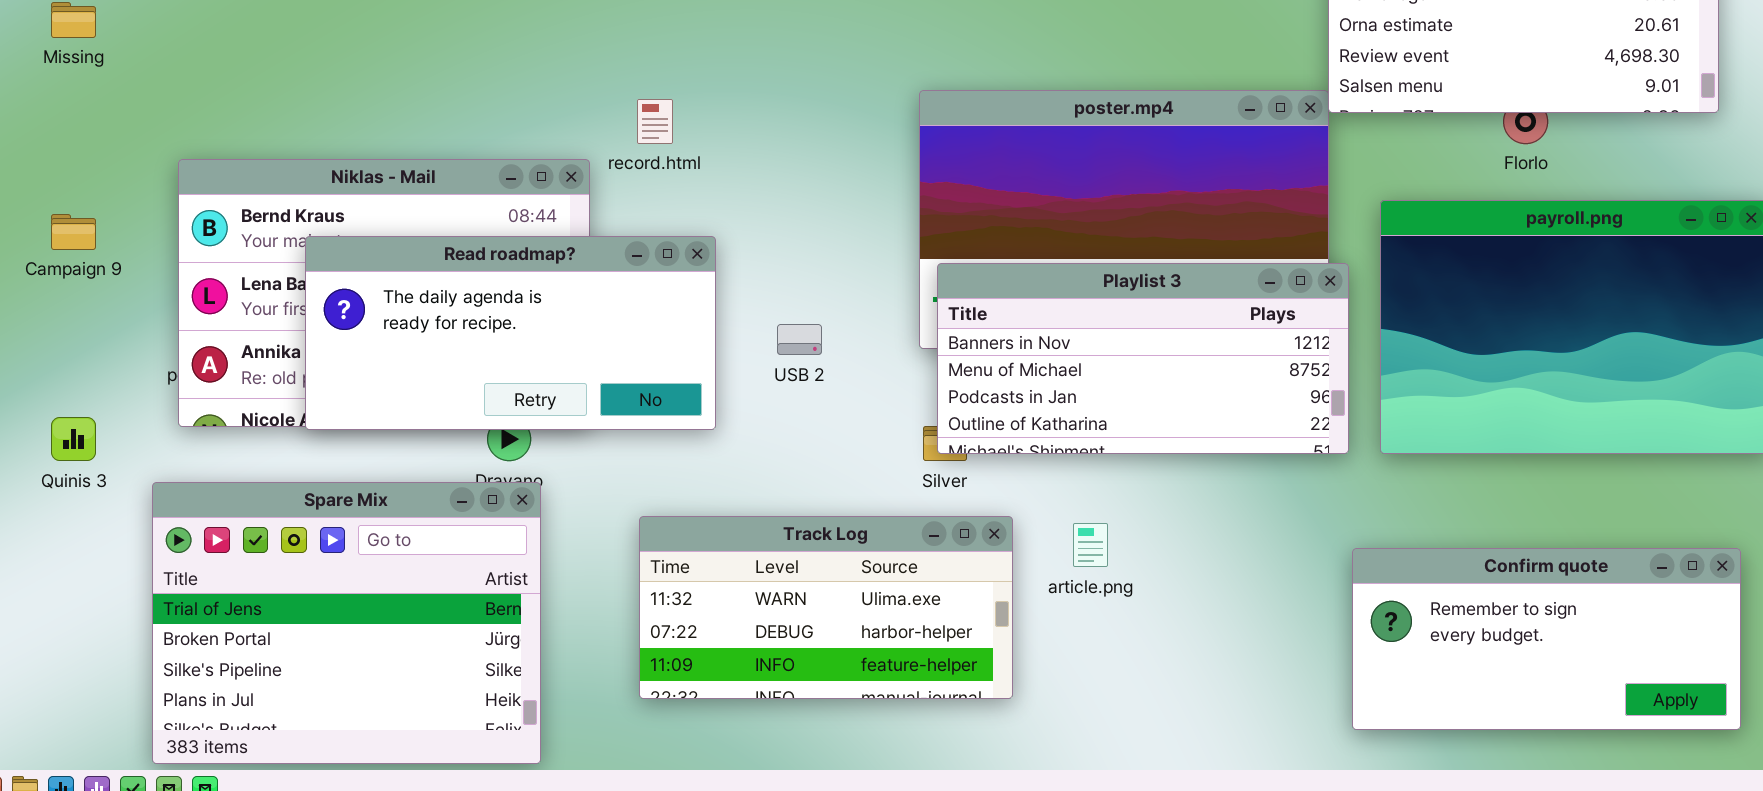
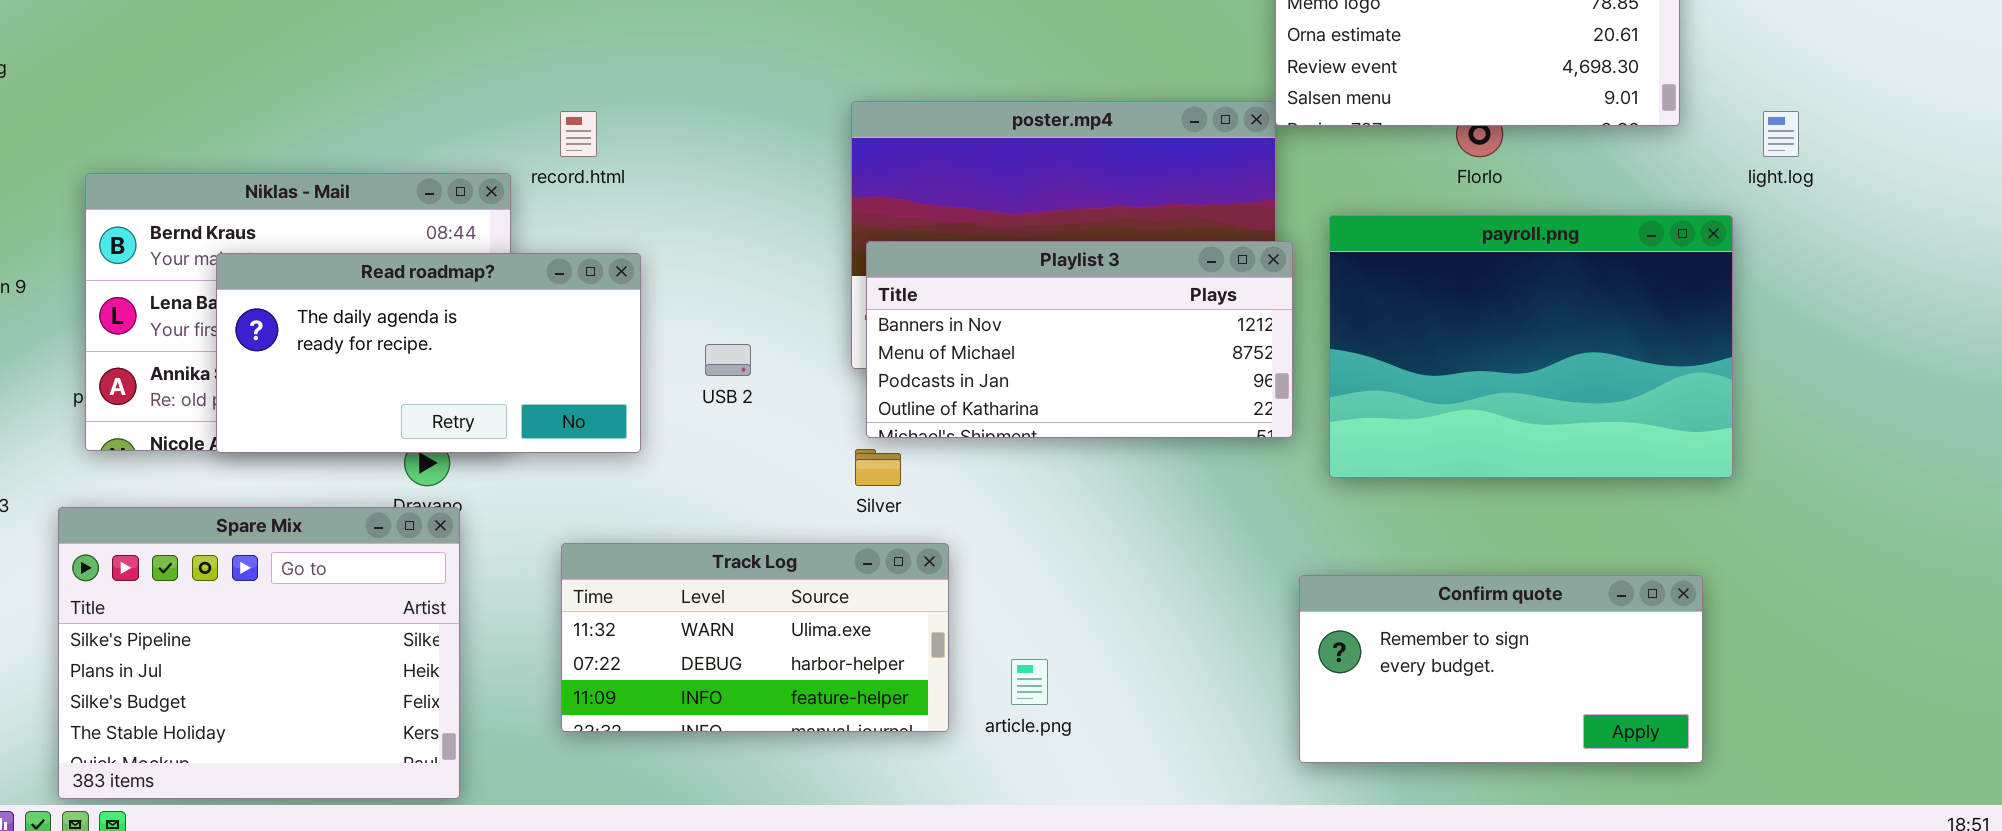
Playlist 3: [937,263,1349,454] -> [866,241,1293,438], moved
Spare Mix: [152,482,541,764] -> [58,507,460,799], scrolled down 2 rows
article.png: [1073,523,1108,567] -> [1011,659,1048,705], moved

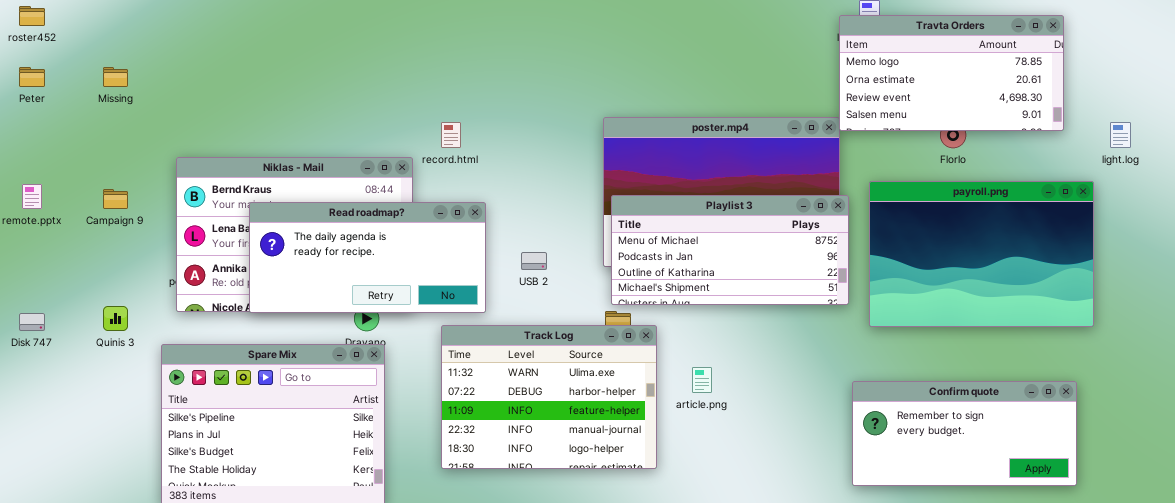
Playlist 3: [866,241,1293,438] -> [611,195,849,305], scrolled down 1 row
Track Log: [561,543,949,732] -> [441,325,657,469], resized
article.png: [1011,659,1048,705] -> [692,367,712,393], moved

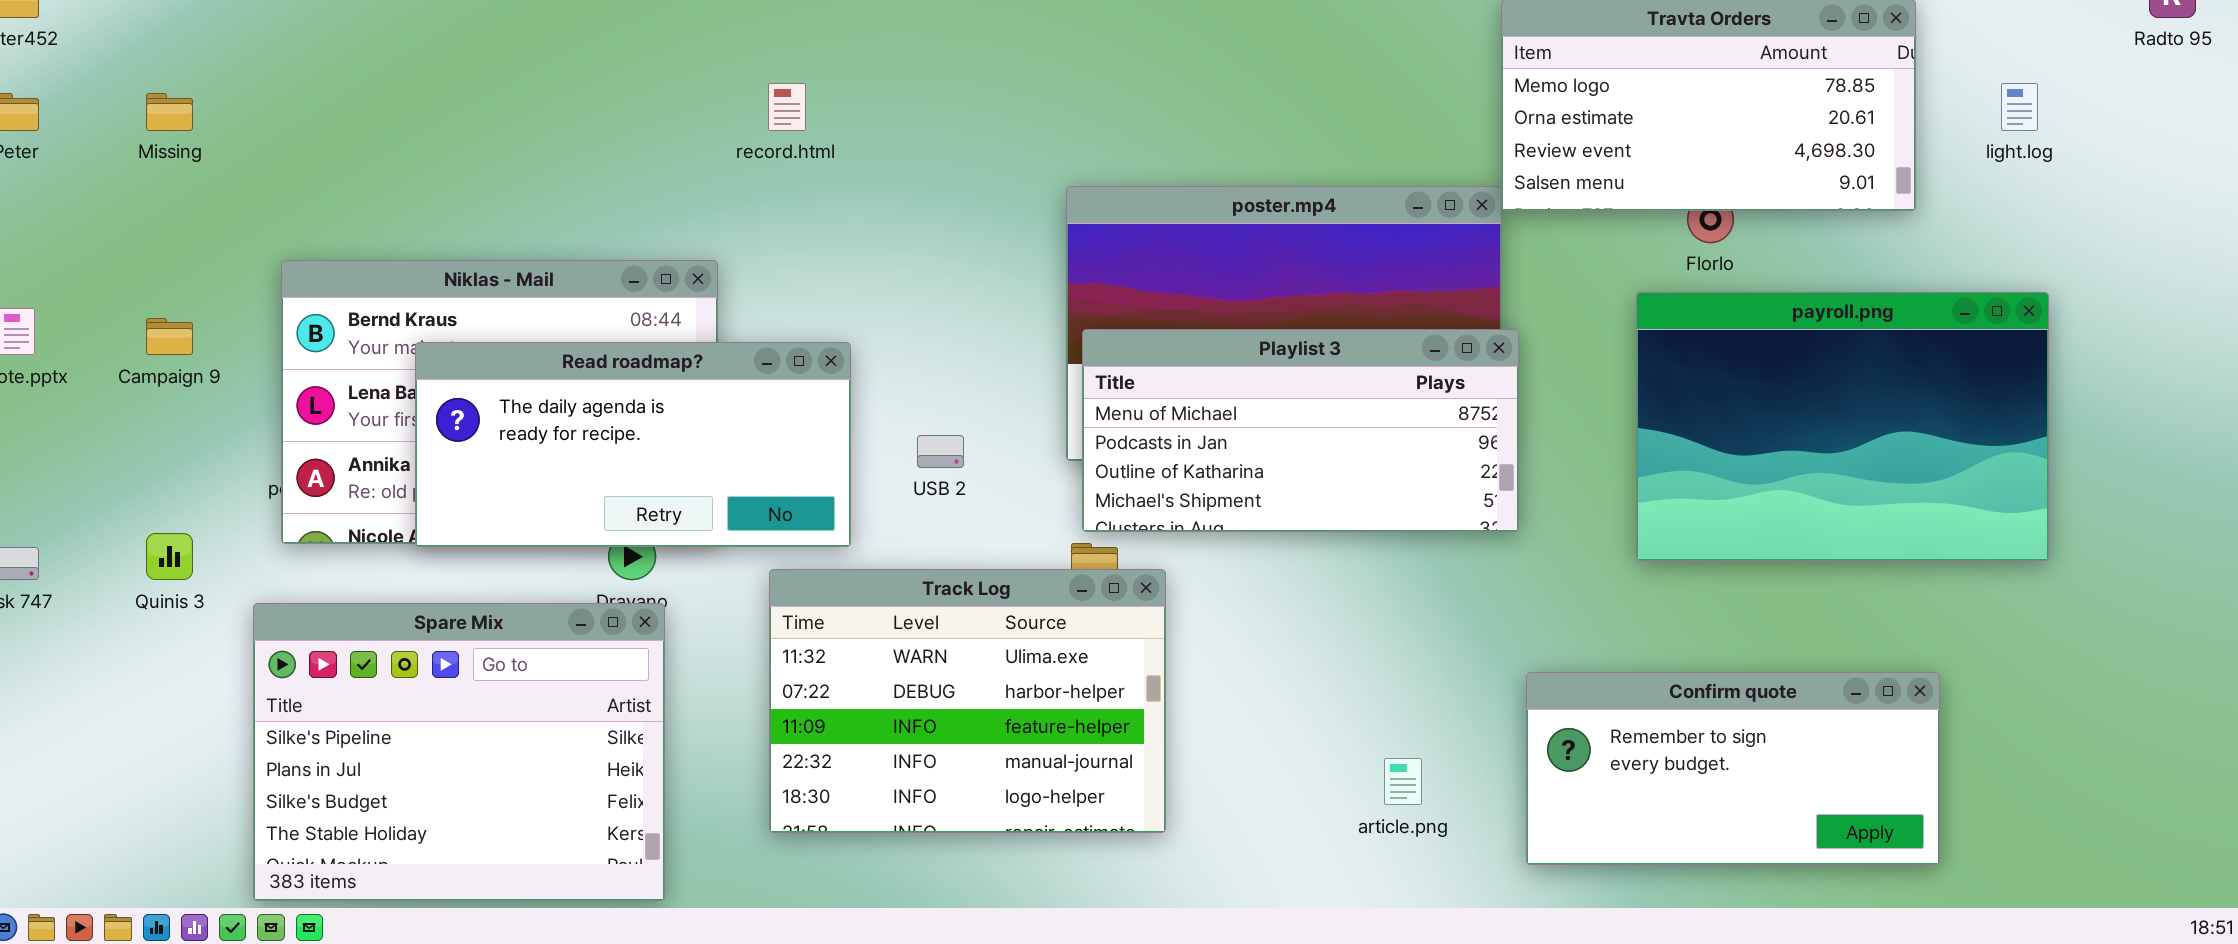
record.html: [441,122,461,148] -> [768,83,806,131], moved
light.log: [1110,122,1131,148] -> [2001,83,2038,131], moved
payroll.png: [869,181,1094,327] -> [1636,292,2049,561], moved
article.png: [692,367,712,393] -> [1384,758,1422,805], moved

